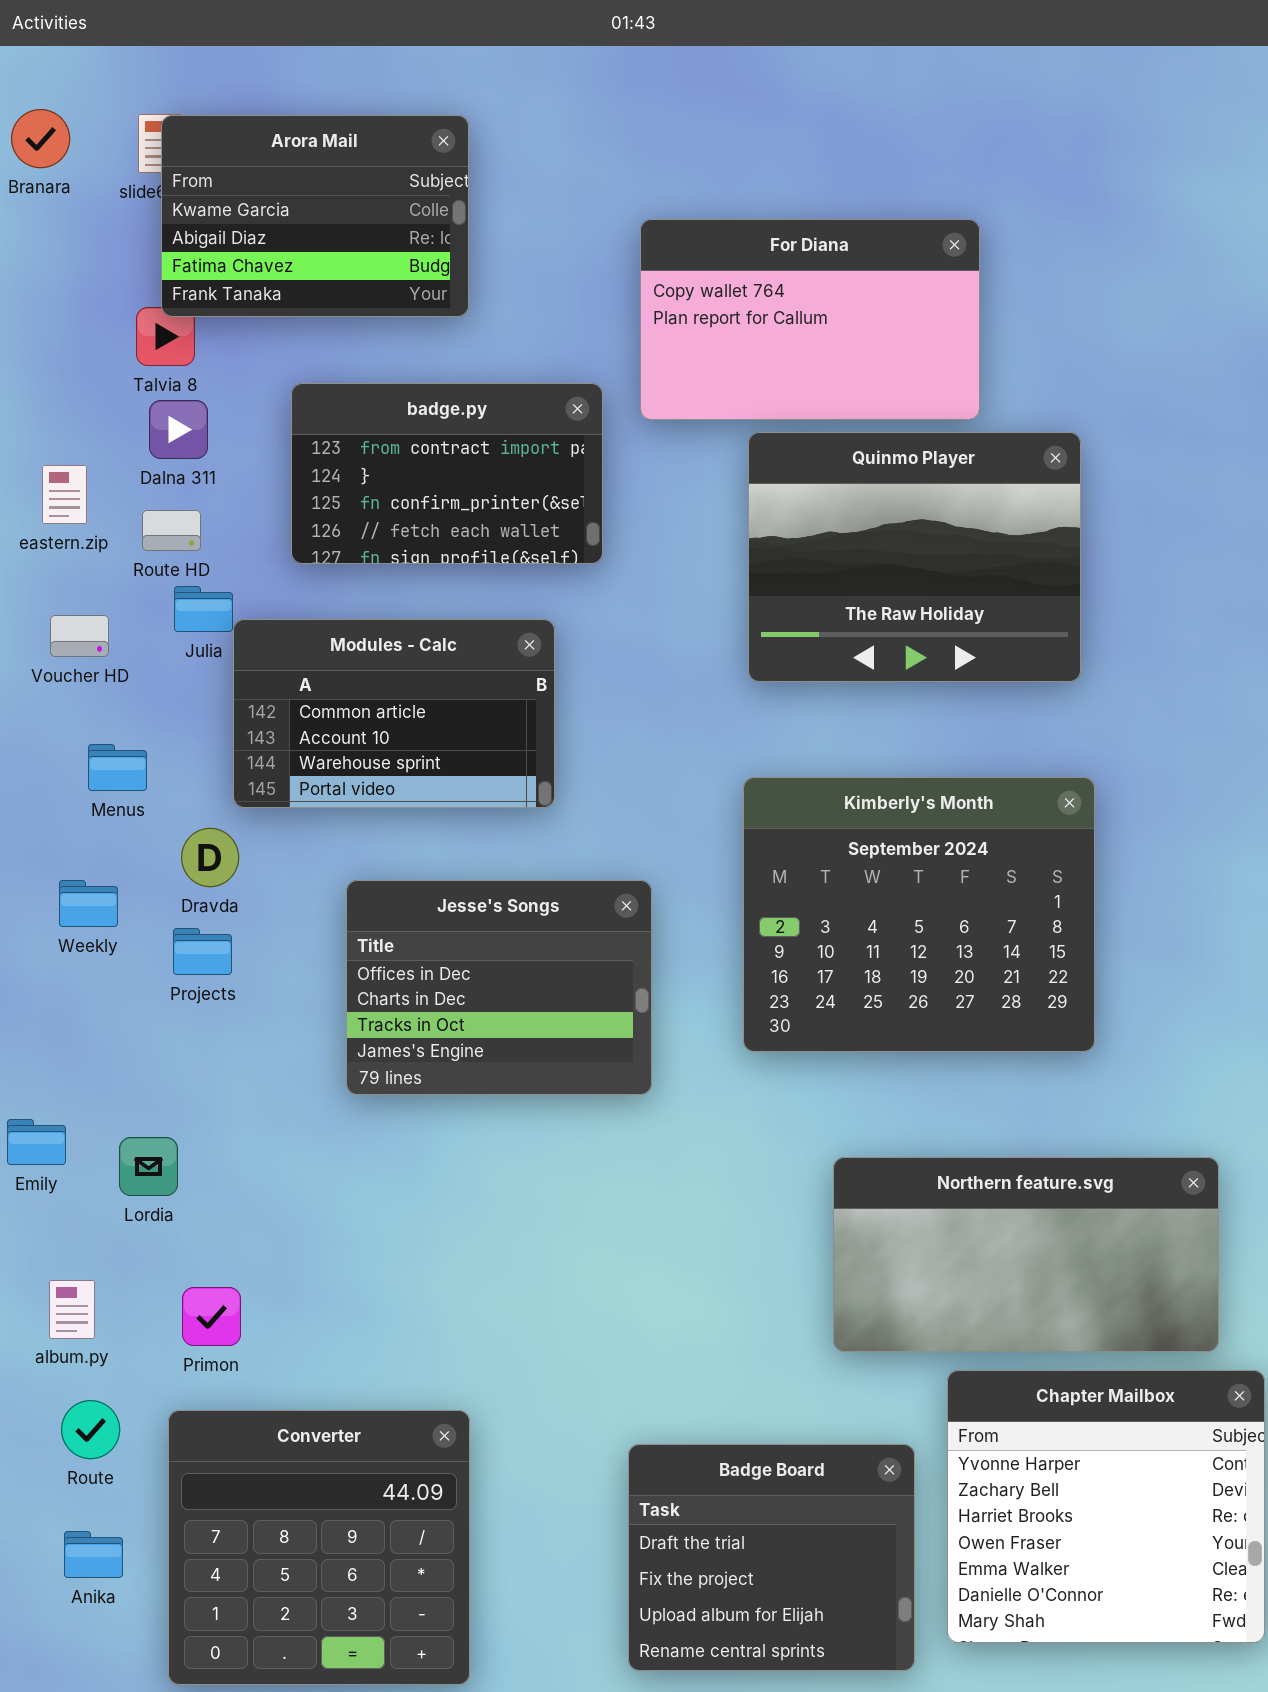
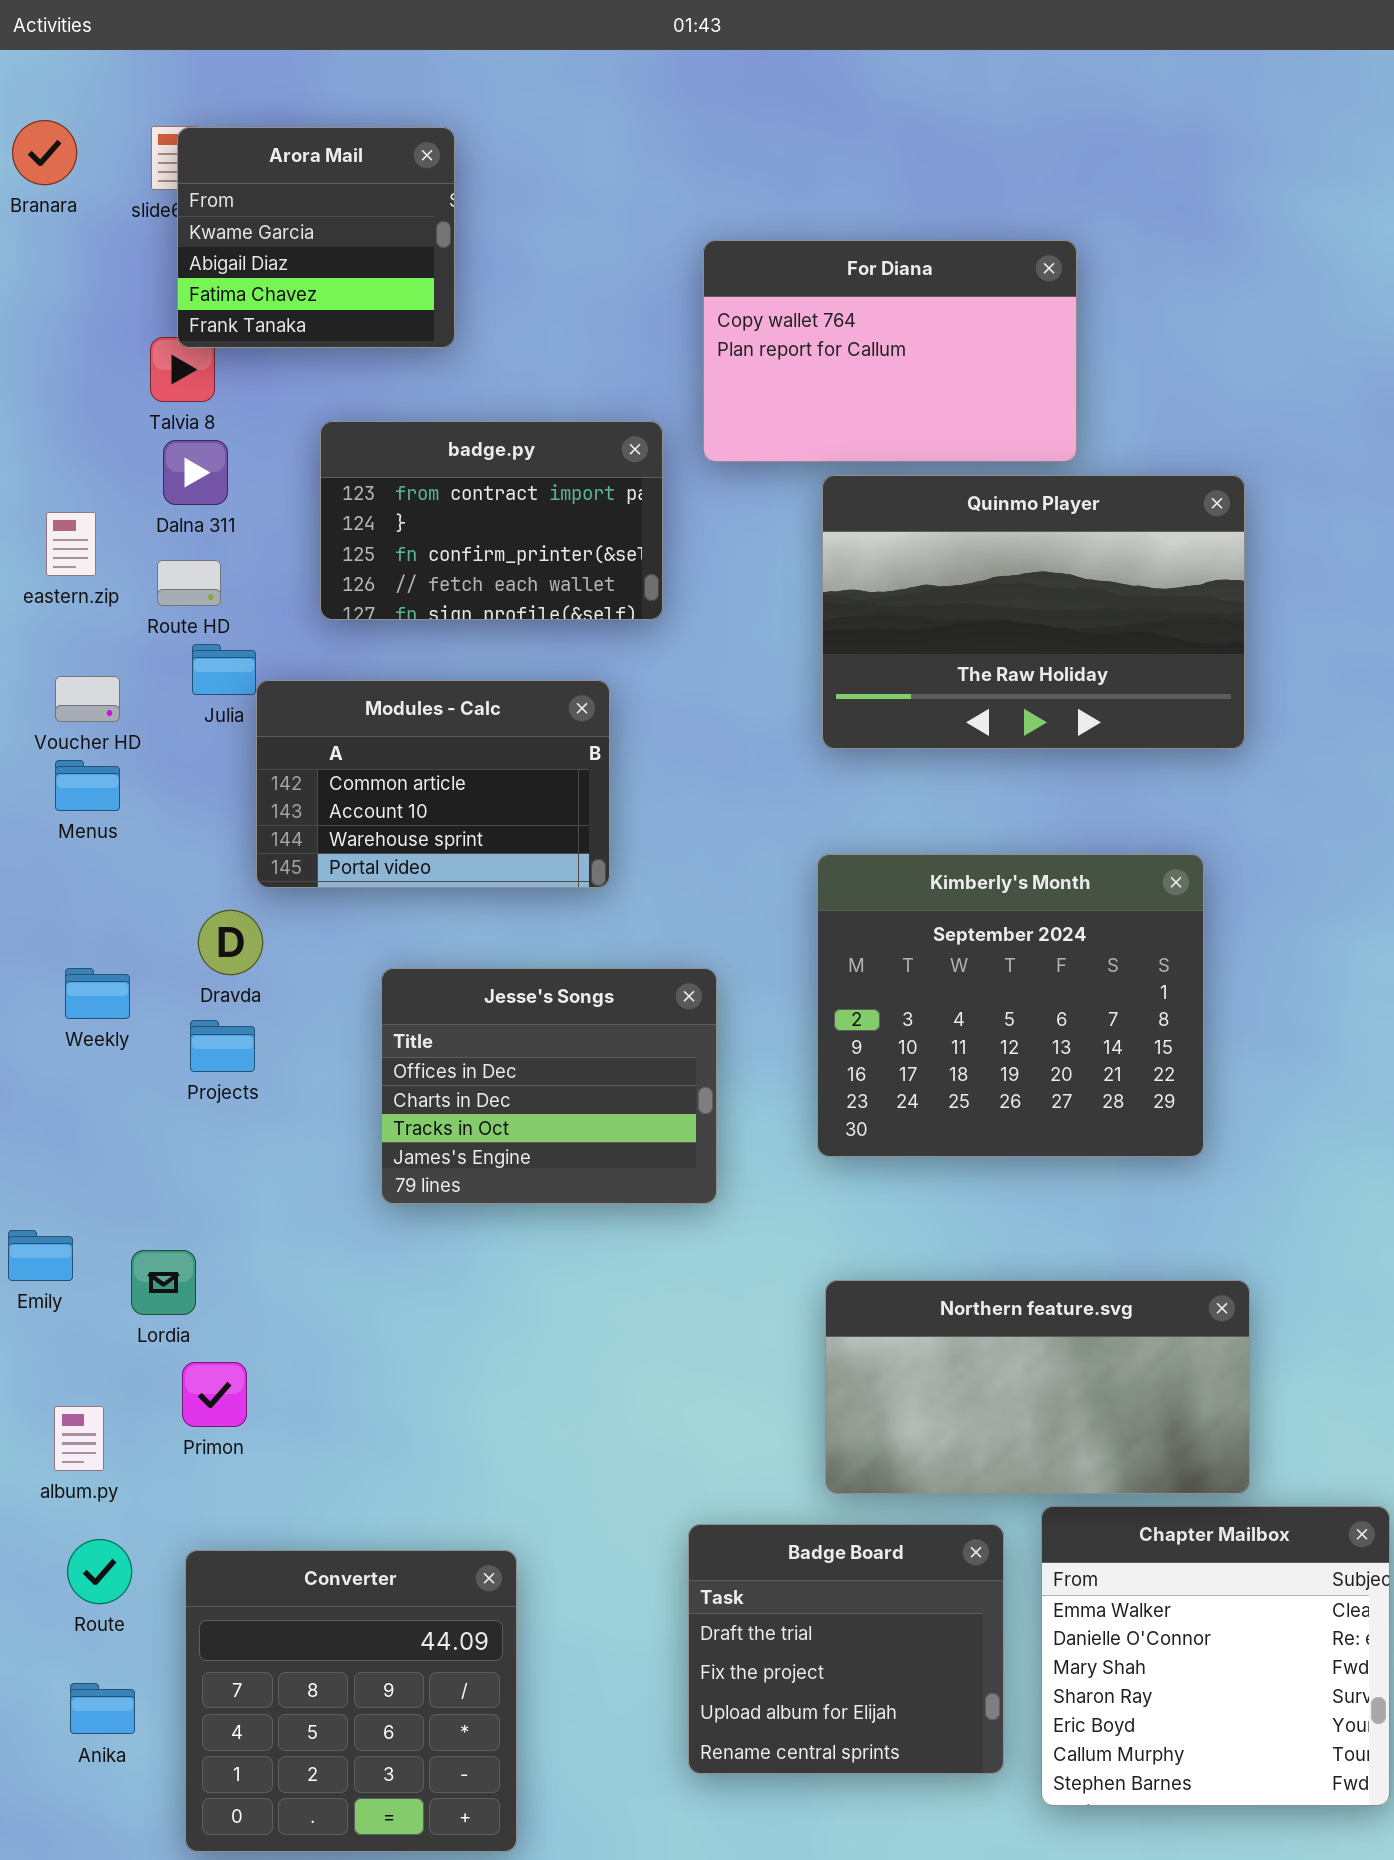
Arora Mail: [161,115,469,317] -> [177,127,455,348], resized
Quinmo Player: [748,432,1081,682] -> [822,475,1245,749], resized
Menus: [88,744,147,791] -> [55,760,120,811], moved
Northern feature.svg: [833,1157,1219,1352] -> [825,1280,1250,1494], moved
Primon: [182,1287,241,1346] -> [182,1362,247,1427], moved
Chapter Mailbox: [947,1370,1265,1643] -> [1041,1506,1390,1806], scrolled down 4 rows
Badge Board: [628,1444,915,1671] -> [688,1524,1004,1774], moved

